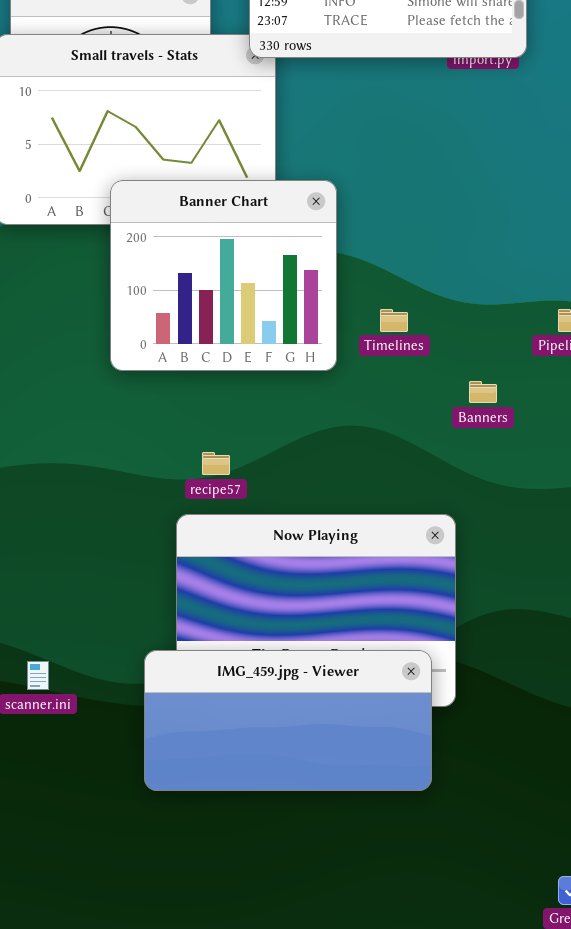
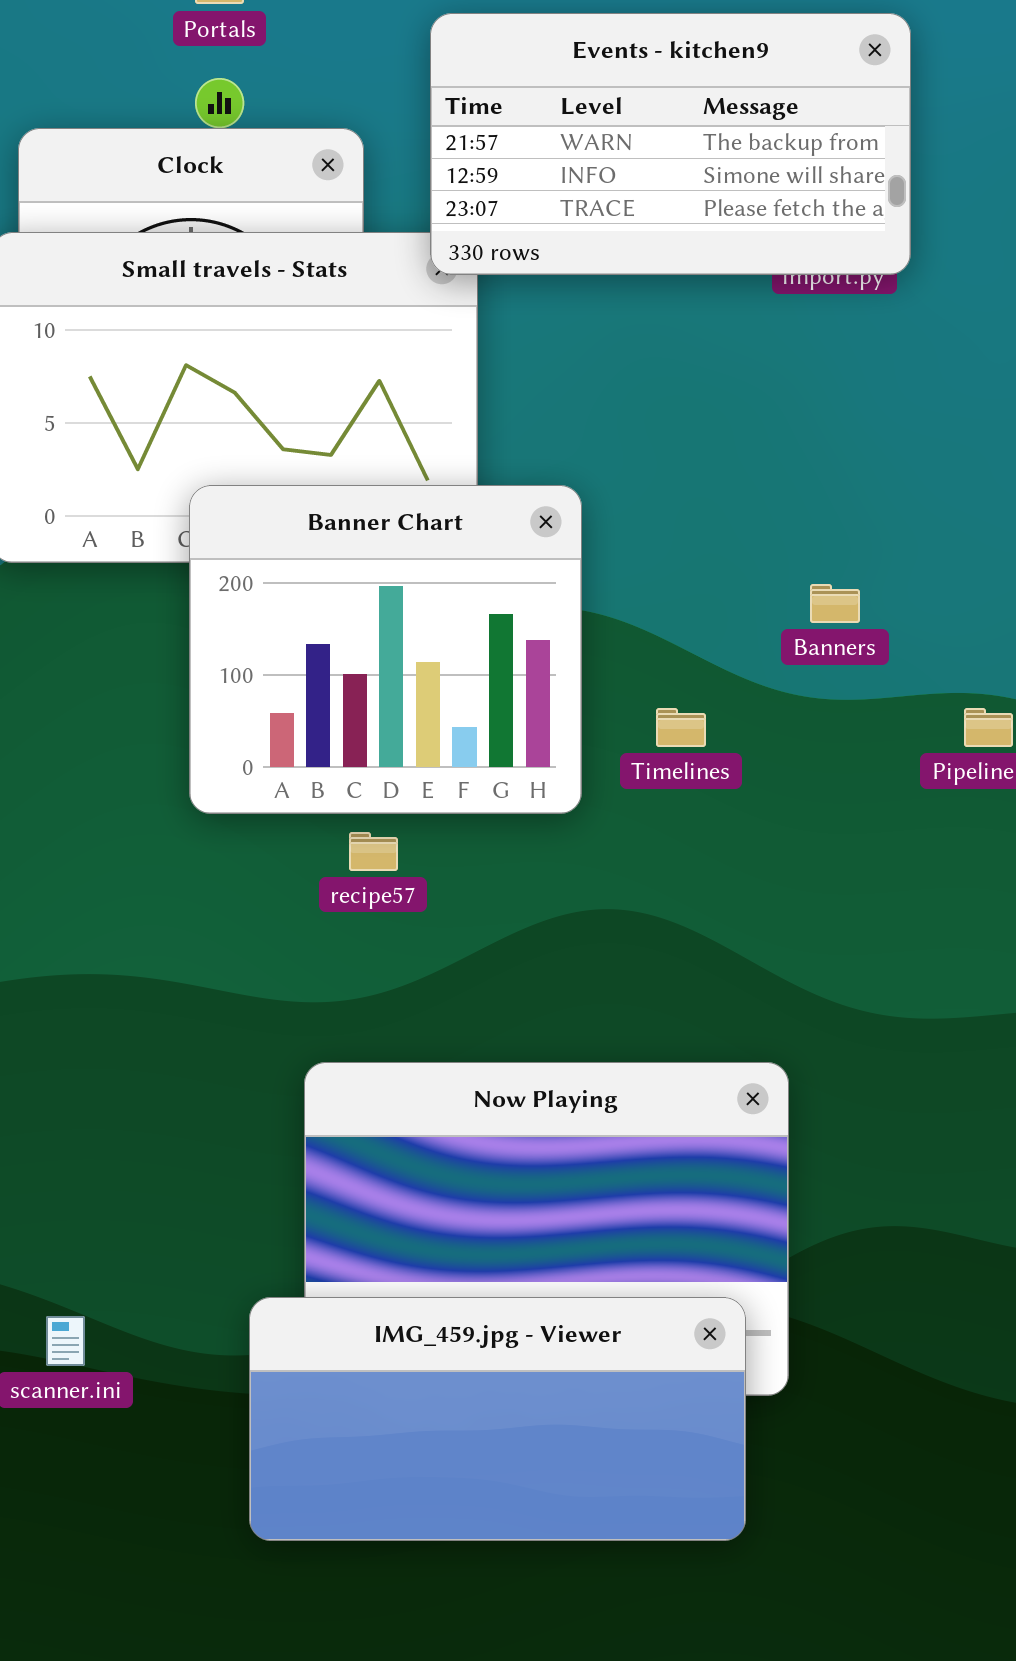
Banners: [469,381,497,403] -> [810,584,860,623], moved
recipe57: [202,452,230,475] -> [349,832,398,871], moved

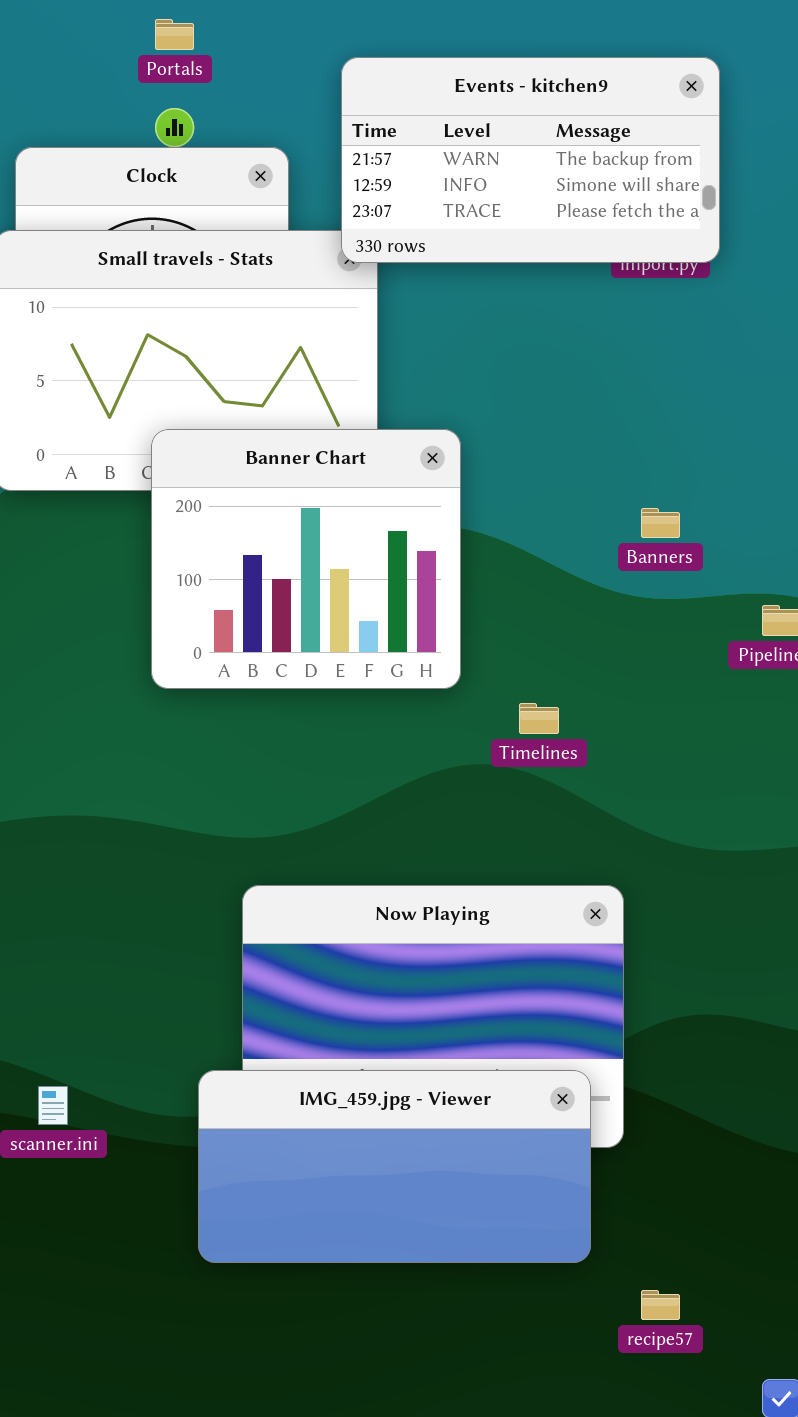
Timelines: [656,708,706,747] -> [519,703,559,734], moved
recipe57: [349,832,398,871] -> [641,1290,680,1320], moved

